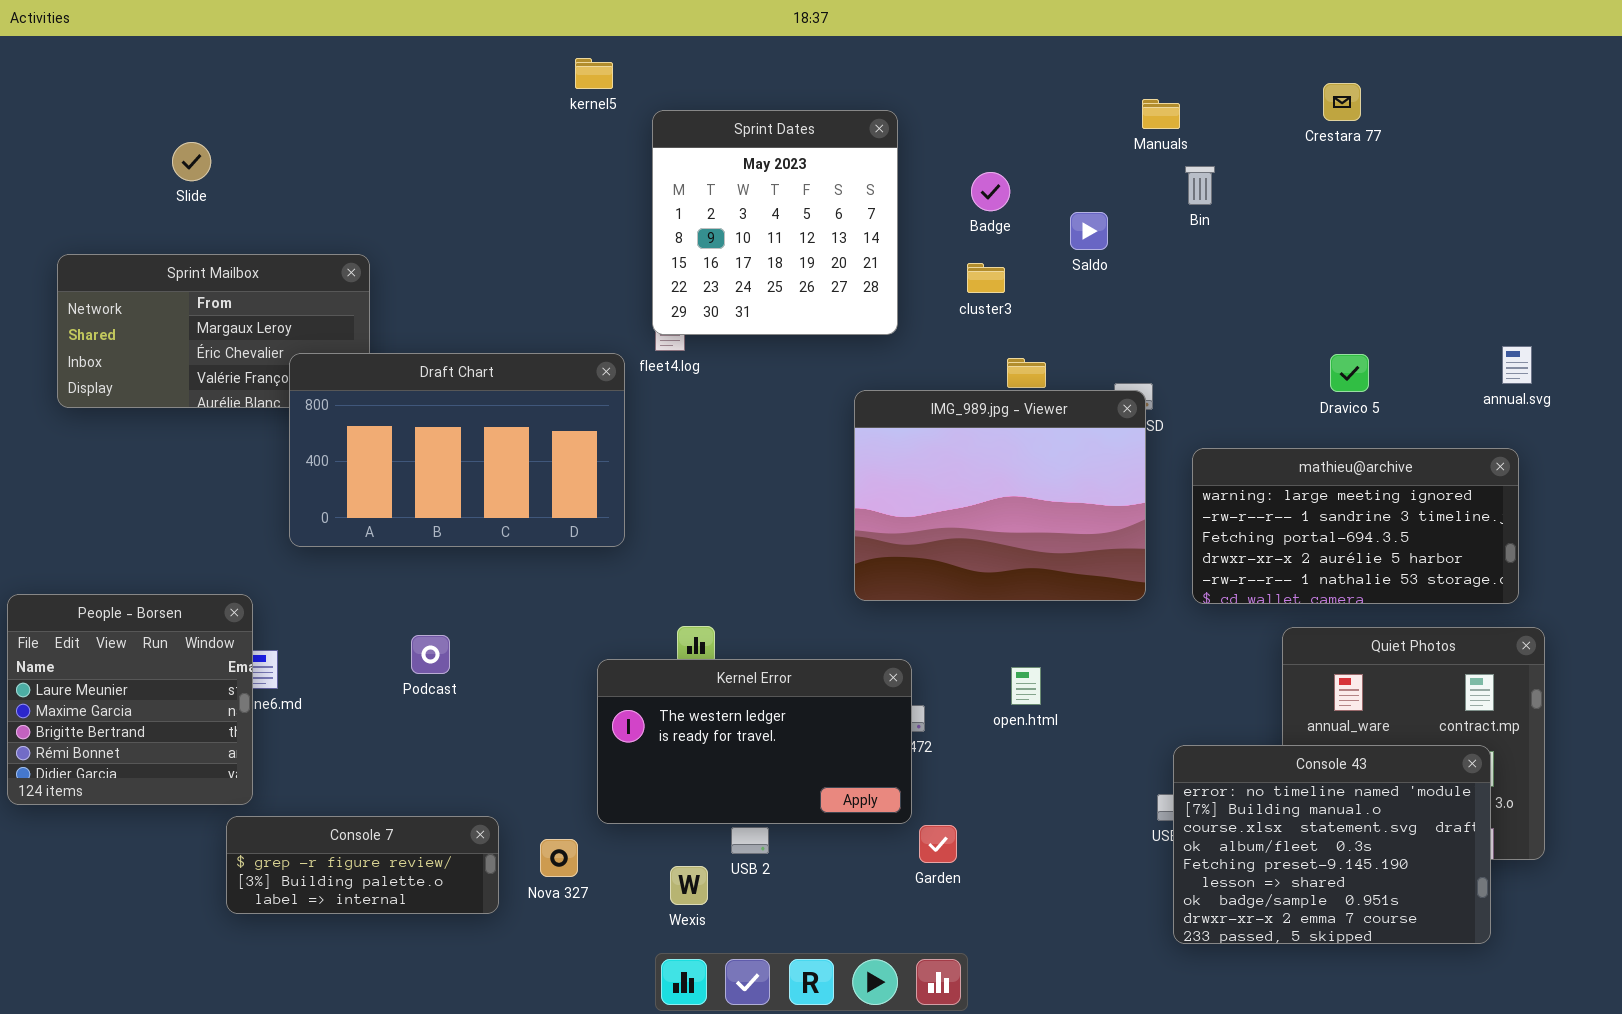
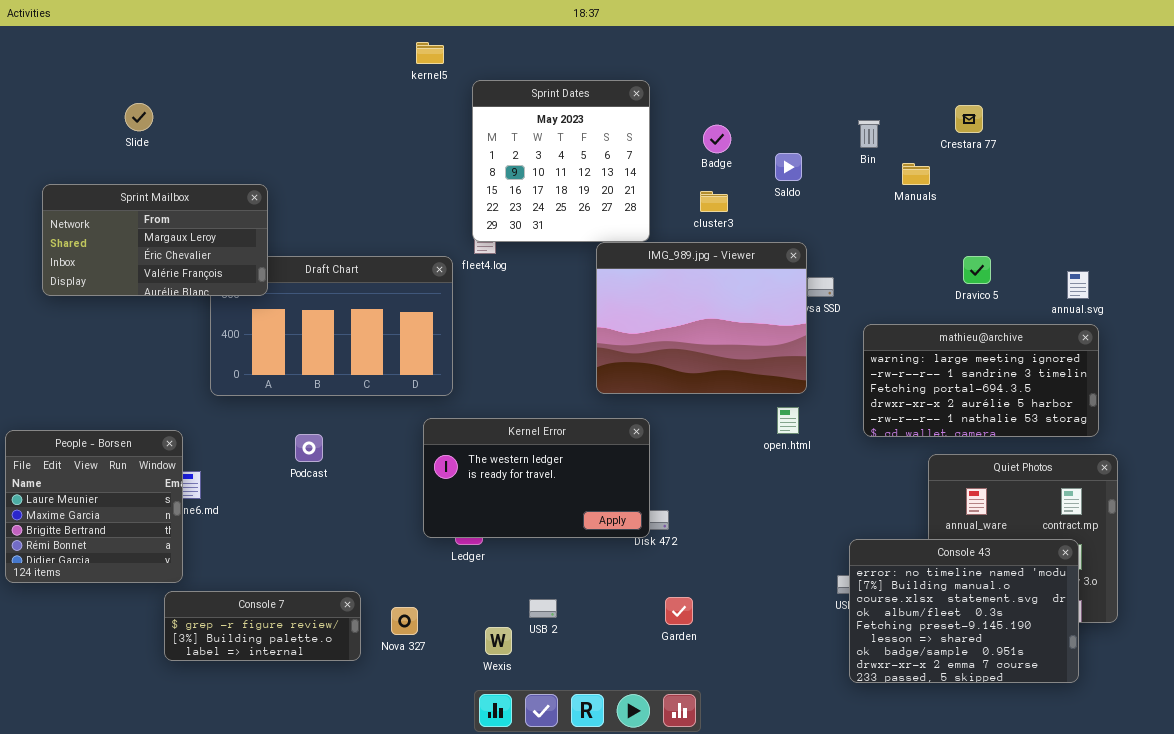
Crestara 77: [1323,83,1361,121] -> [955,105,983,133], moved
Manuals: [1142,99,1180,129] -> [902,163,930,185], moved
Sprint Mailbox: [57,254,370,408] -> [42,184,268,296], raised
annual.svg: [1502,346,1532,384] -> [1067,271,1089,299], moved
IMG_989.jpg - Viewer: [854,390,1146,601] -> [596,242,807,394], moved
Podcast: [411,635,450,674] -> [295,434,323,462], moved
Kernel Error: [597,659,912,824] -> [423,418,650,538], moved
open.html: [1011,667,1041,705] -> [777,407,799,434], moved

